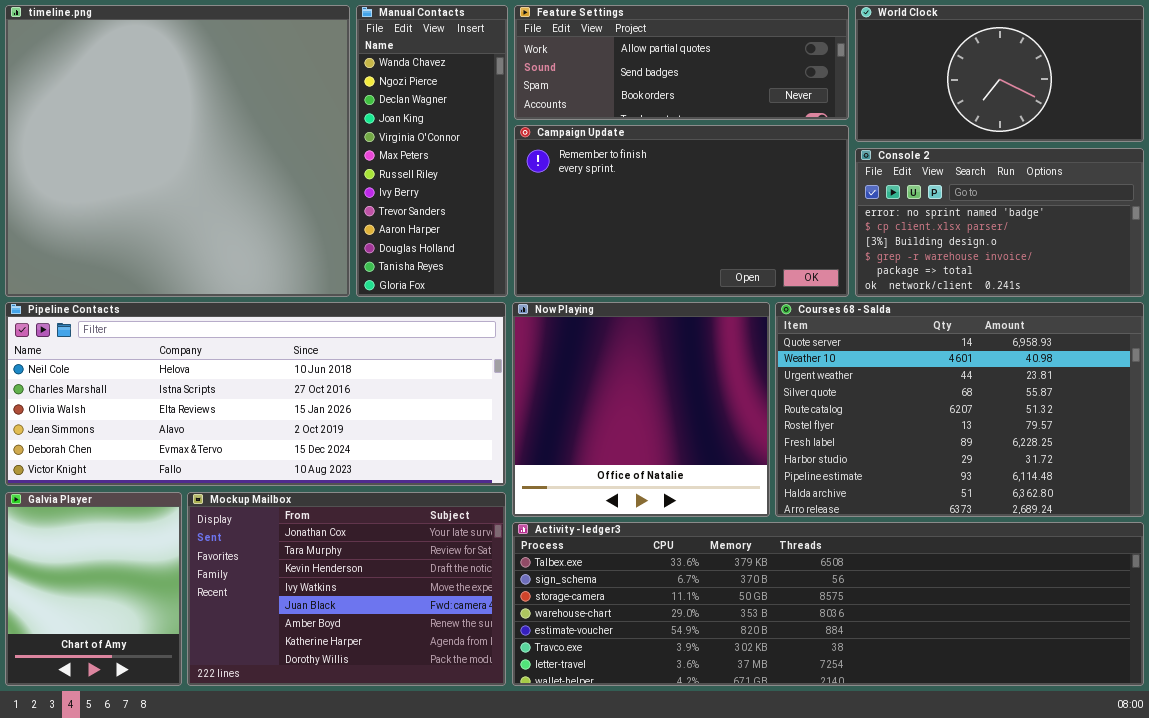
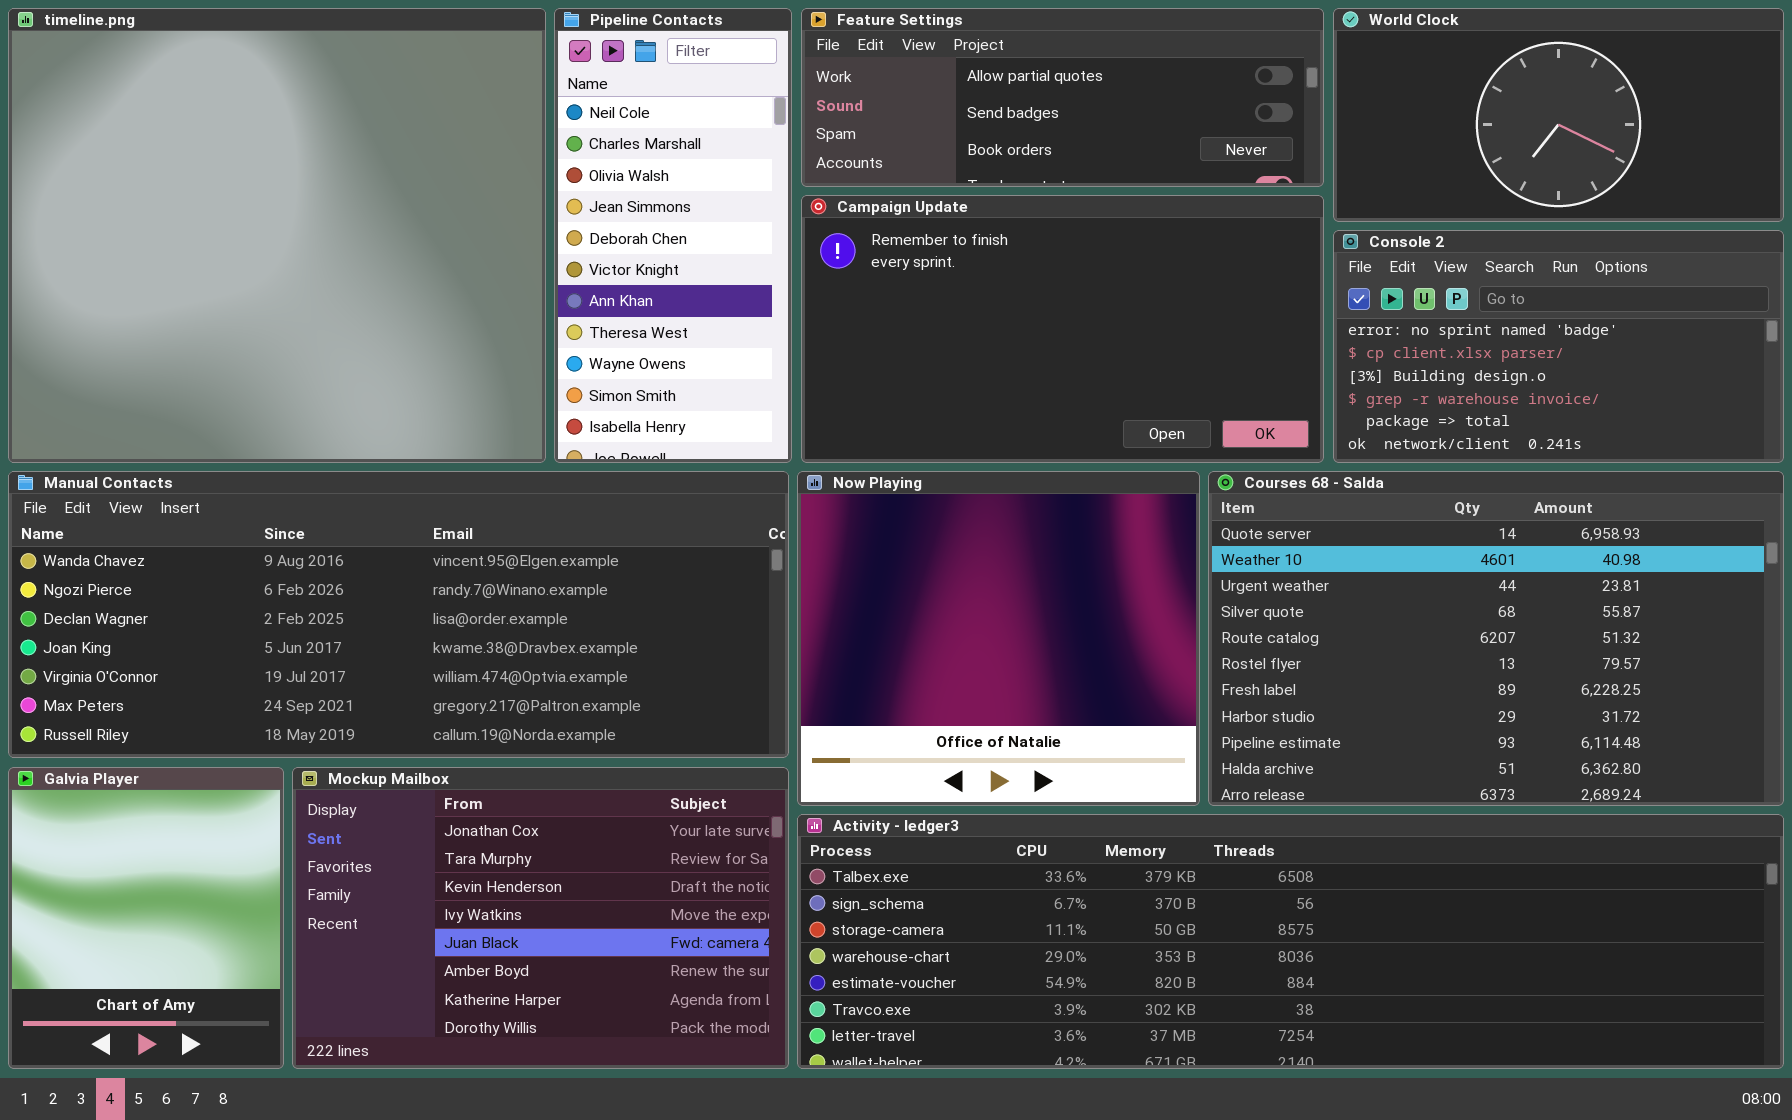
Manual Contacts: [356,5,508,297] -> [8,471,789,758], moved, resized
Pipeline Contacts: [5,302,506,486] -> [554,8,792,463], moved, resized

